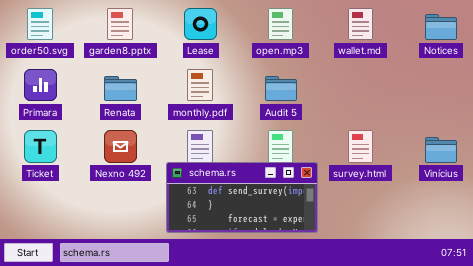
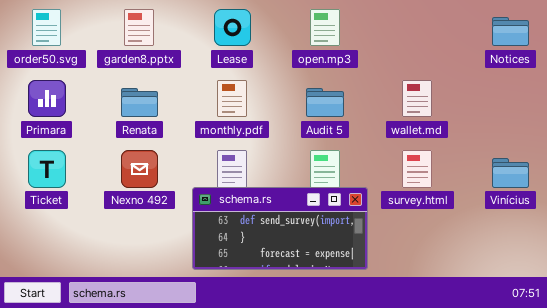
wallet.md: [348,8,373,40] -> [402,80,432,117], moved

